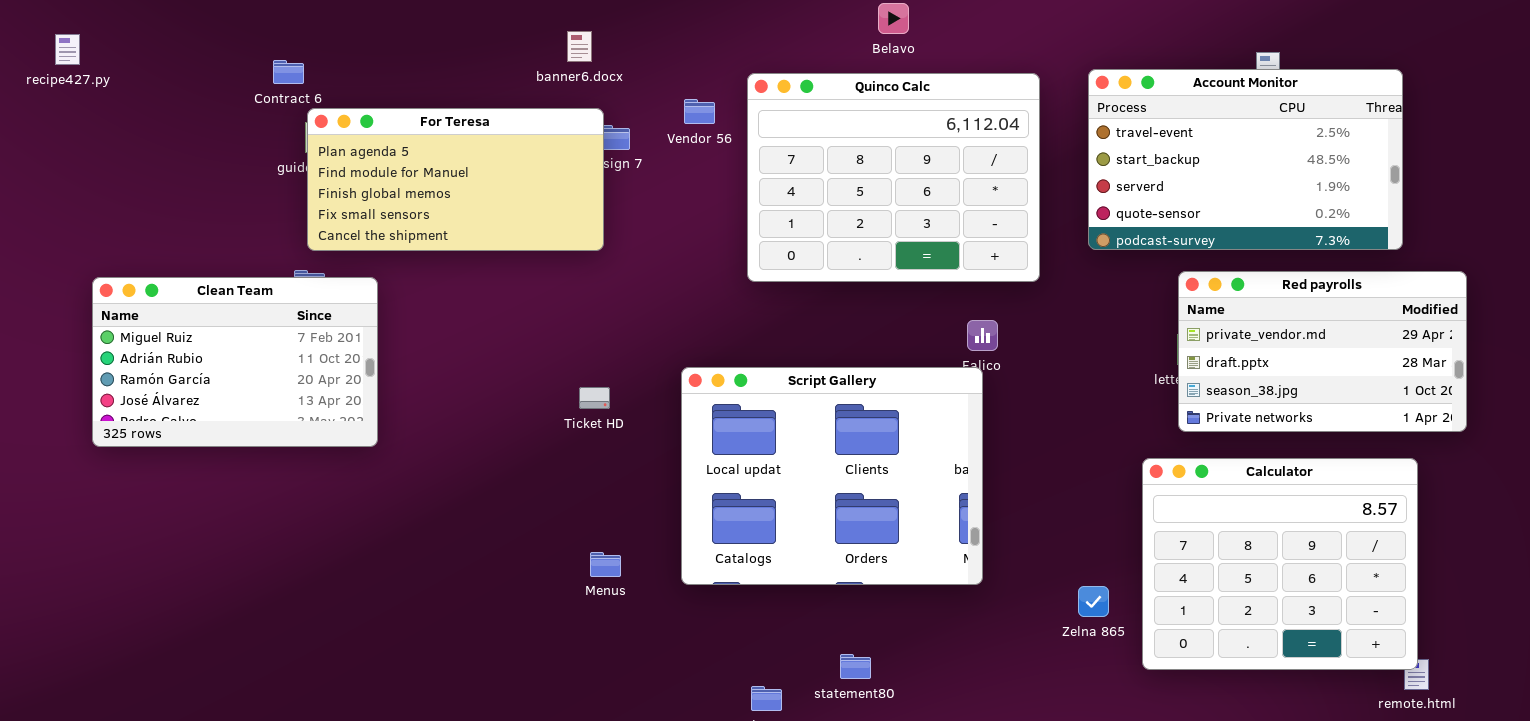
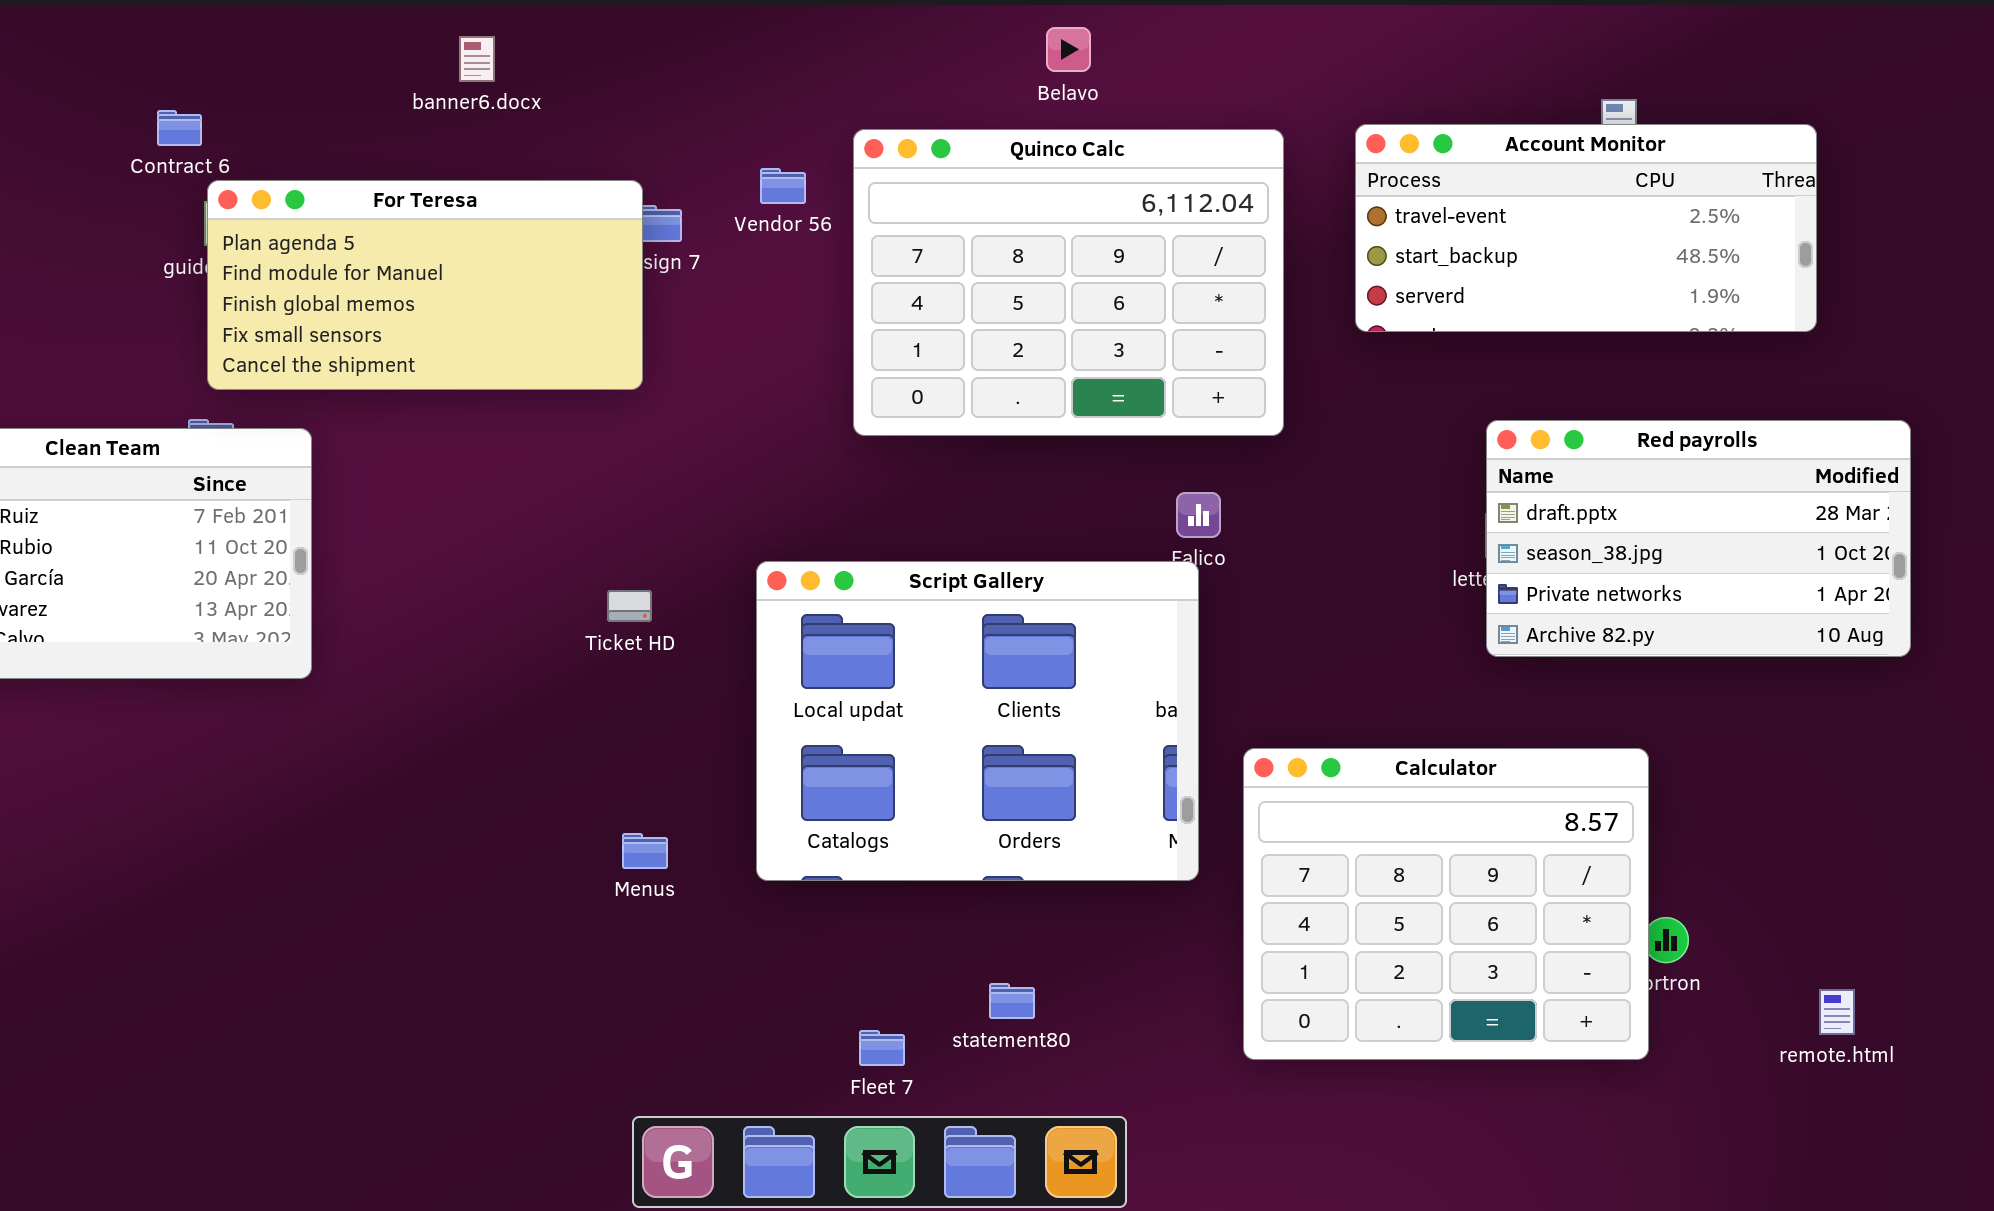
banner6.docx: [567,31,592,62] -> [459,36,495,82], moved
Account Monitor: [1088,69,1403,250] -> [1355,124,1817,332], resized
Red payrolls: [1178,271,1467,432] -> [1486,420,1911,657], scrolled down 1 row
Calculator: [1142,458,1418,670] -> [1243,748,1649,1060], moved

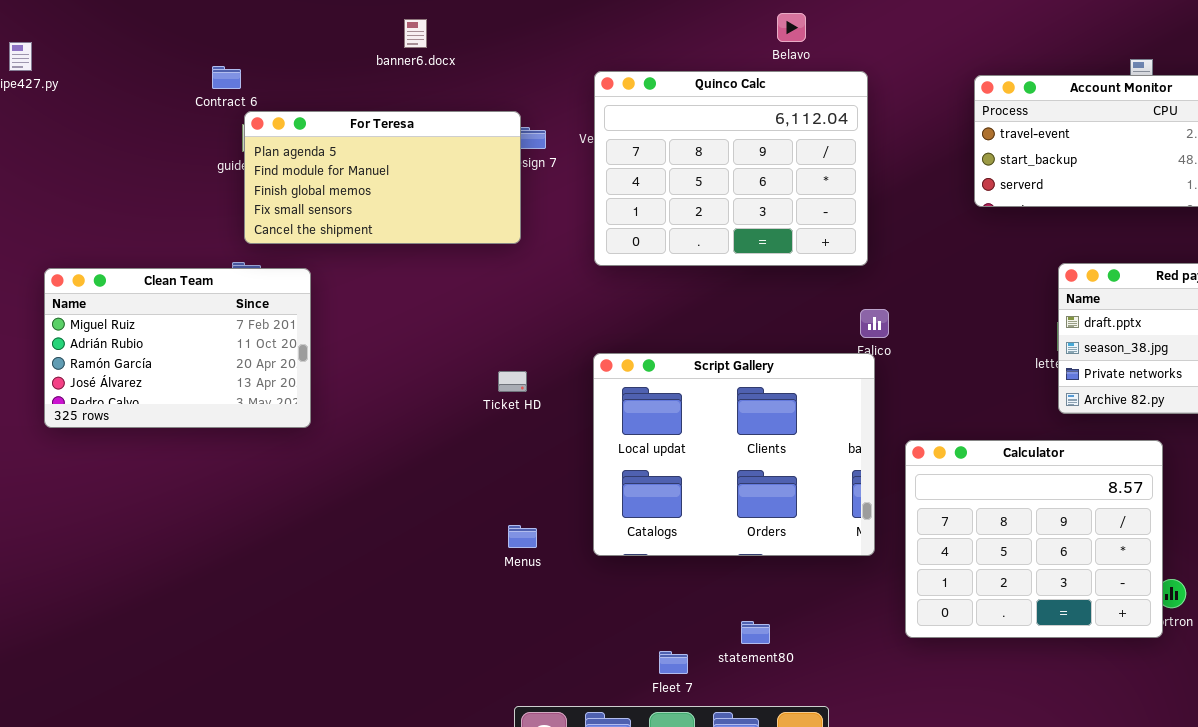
Quinco Calc: [853,129,1284,436] -> [594,71,868,266], moved
Calculator: [1243,748,1649,1060] -> [905,440,1163,638], moved

